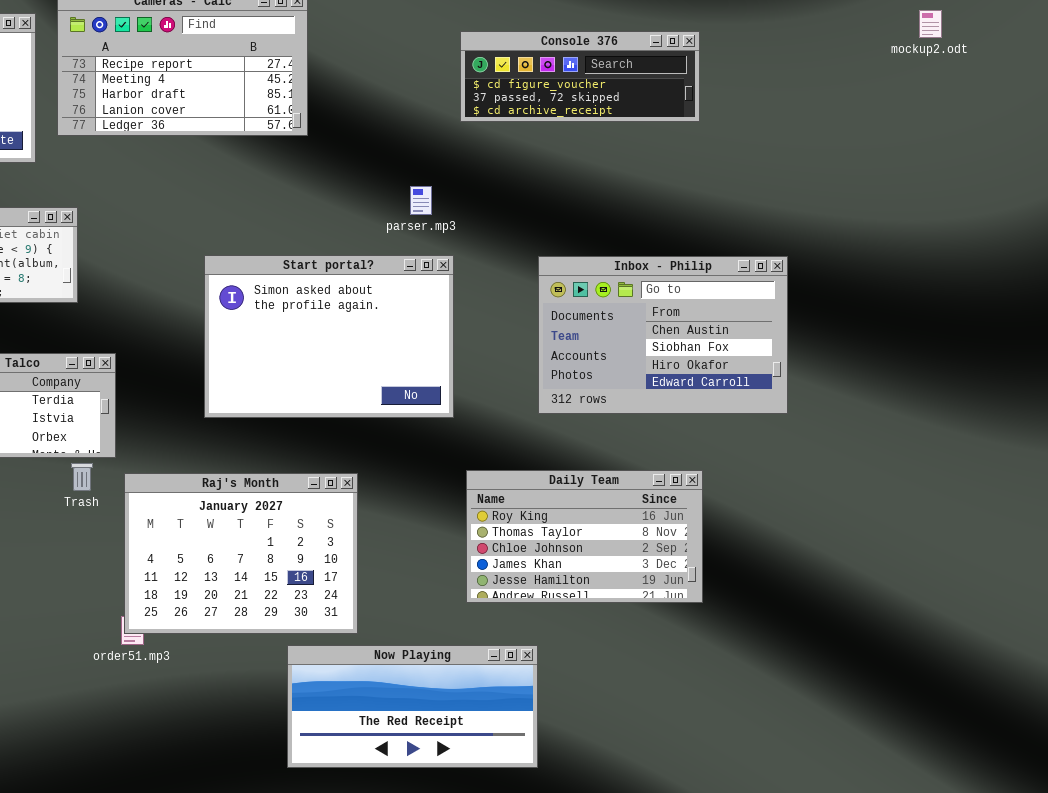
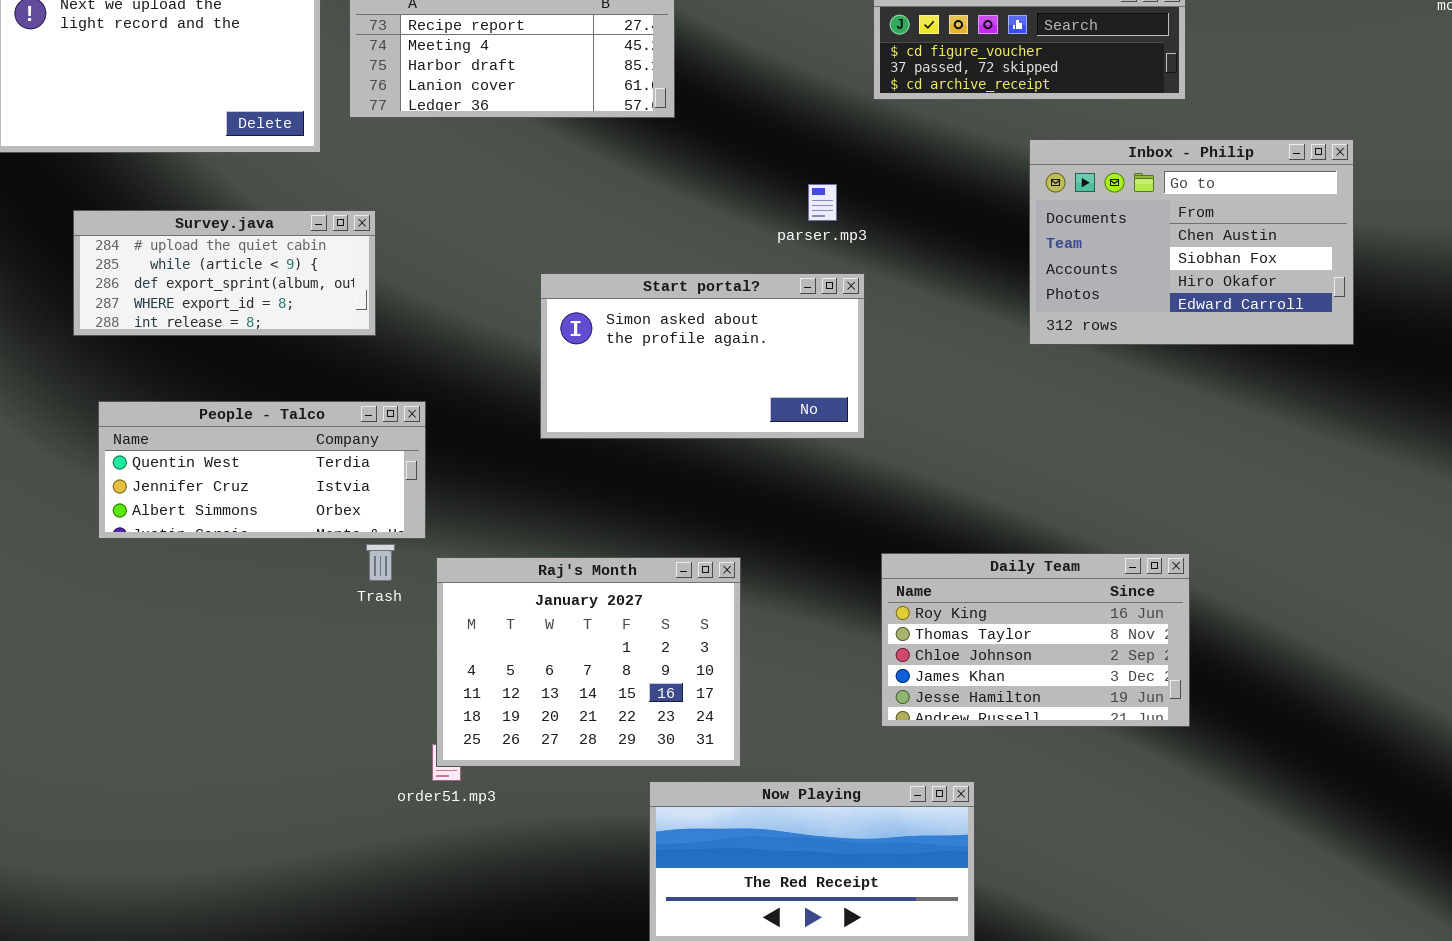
Start portal?: [204,255,454,418] -> [540,273,865,439], resized
Inbox - Philip: [538,256,788,414] -> [1029,139,1354,345], moved

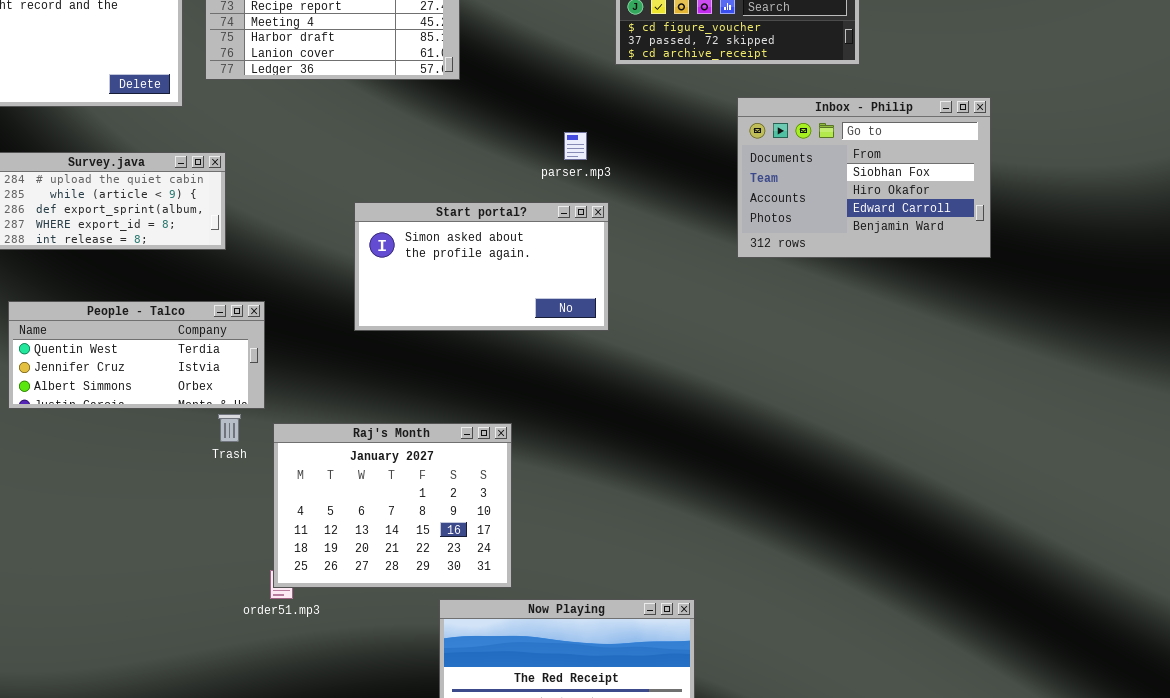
Inbox - Philip: [1029,139,1354,345] -> [737,97,991,258], scrolled down 1 row
Daily Team: [881,553,1190,727] -> none, closed

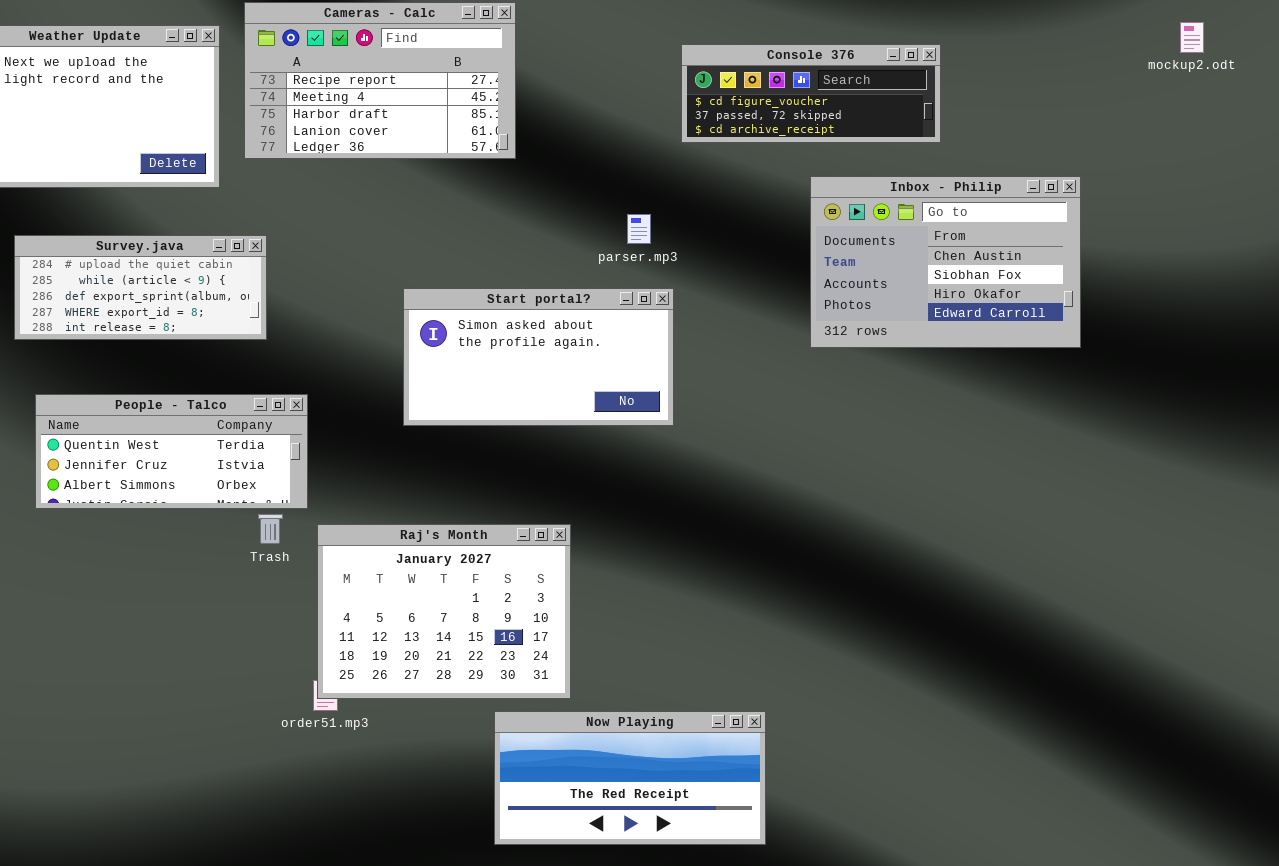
Inbox - Philip: [737,97,991,258] -> [810,176,1081,348], scrolled up 1 row

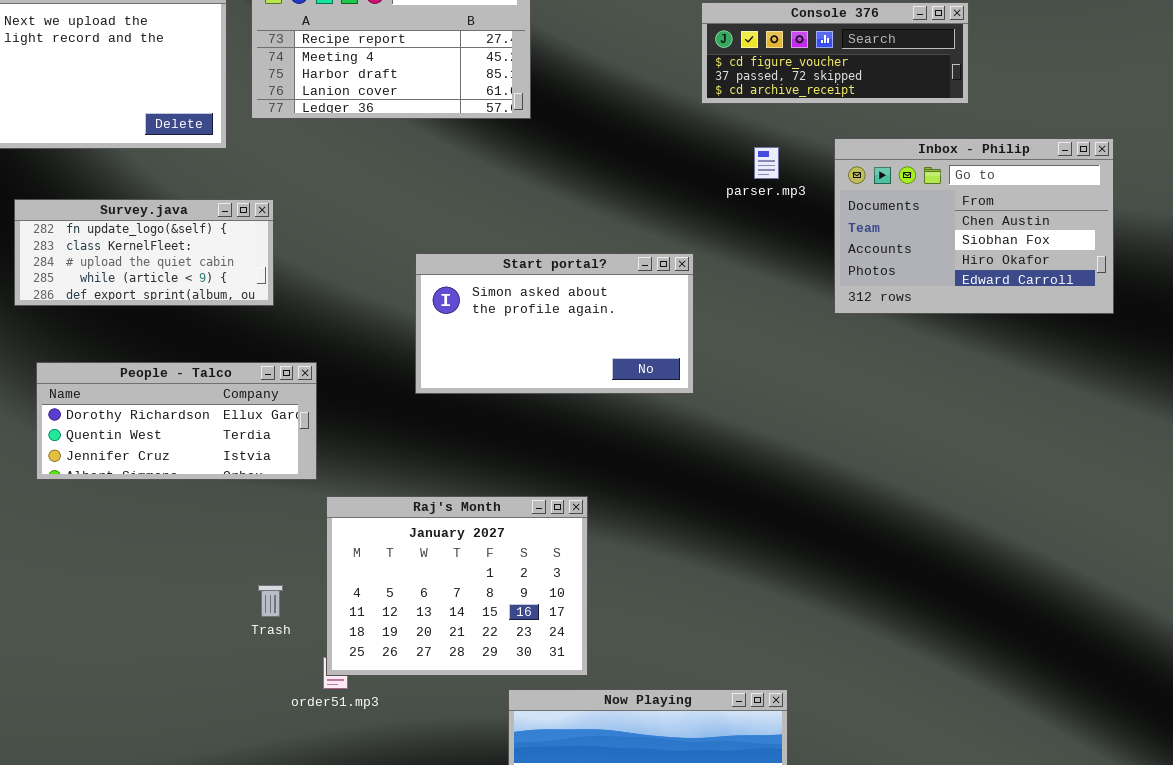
parser.mp3: [627,214,651,244] -> [754,147,779,179], moved
Survey.java: [14,235,267,340] -> [14,199,274,306], scrolled up 2 rows
People - Talco: [35,394,308,509] -> [36,362,317,480], scrolled up 1 row
Trash: [258,514,283,544] -> [258,585,283,617], moved

